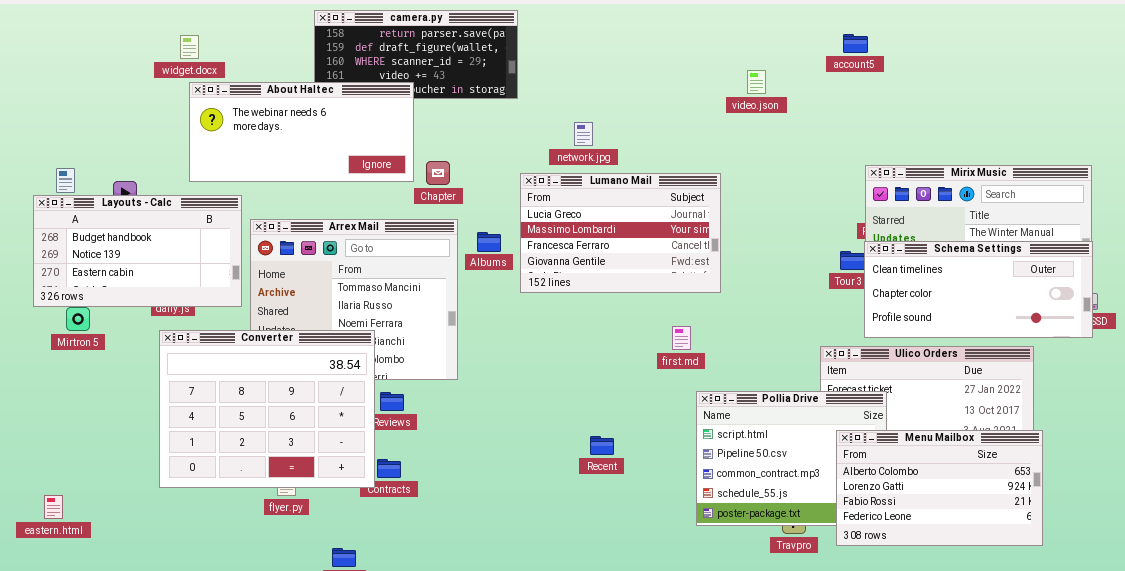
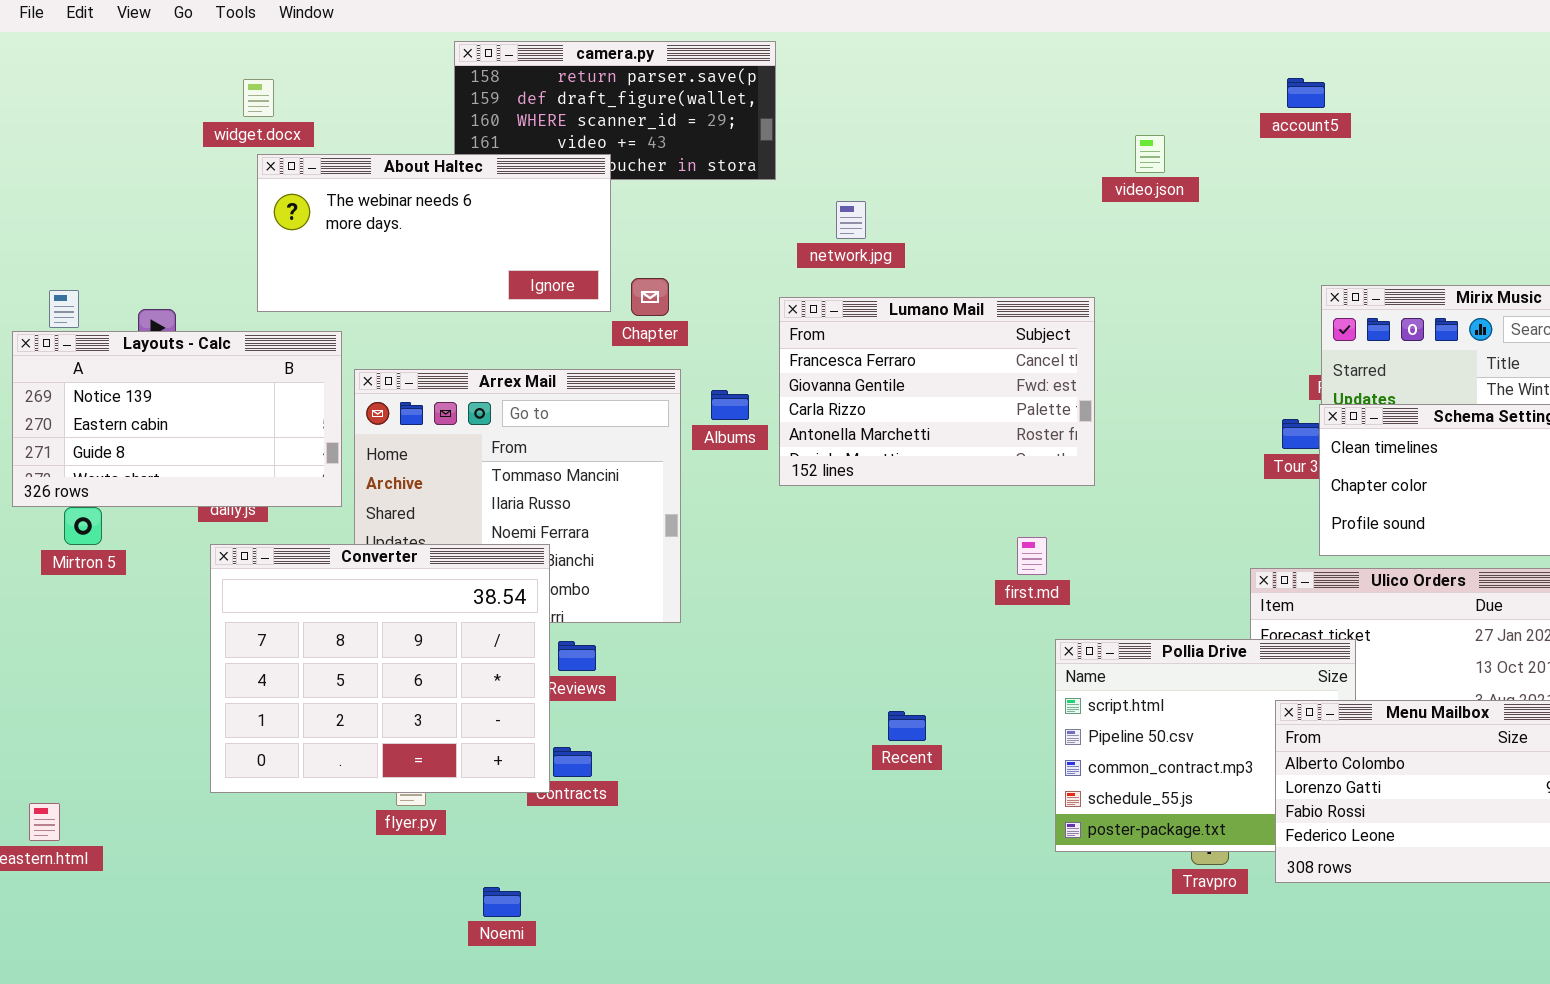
network.jpg: [574,122,593,146] -> [836,201,866,239], moved
Lumano Mail: [520,173,721,293] -> [779,297,1095,486], scrolled down 2 rows
Layouts - Calc: [33,195,242,307] -> [12,331,342,507], scrolled down 1 row

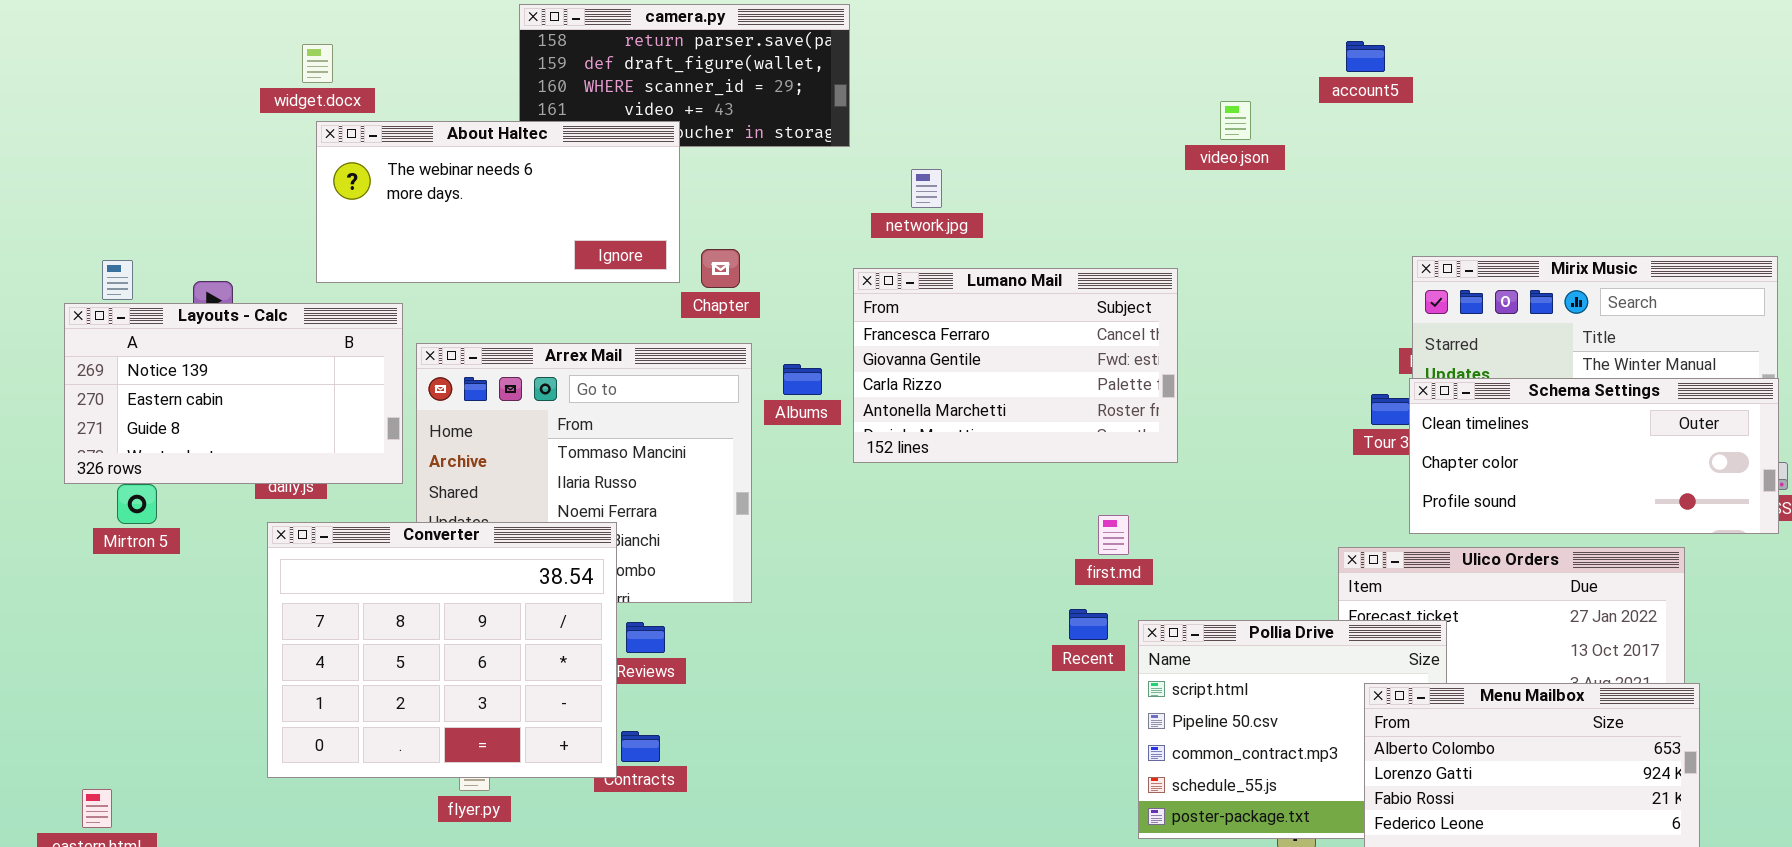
account5: [1287,78,1325,108] -> [1346,41,1385,72], moved
Recent: [888,711,926,741] -> [1069,609,1108,640], moved

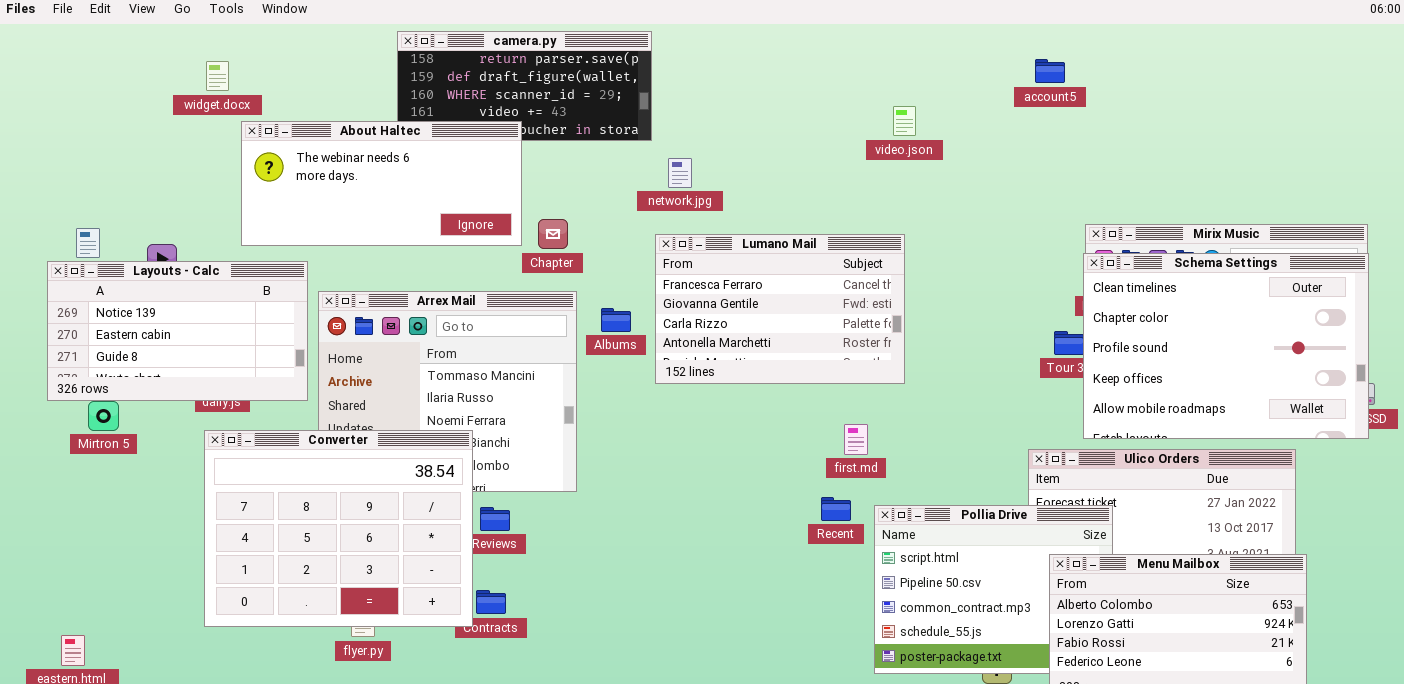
widget.docx: [302,44,333,83] -> [206,61,229,91], moved
video.json: [1220,101,1251,140] -> [893,106,916,136], moved
network.jpg: [911,169,942,208] -> [668,158,692,188], moved
Schema Settings: [1409,378,1779,534] -> [1083,253,1369,439], resized

